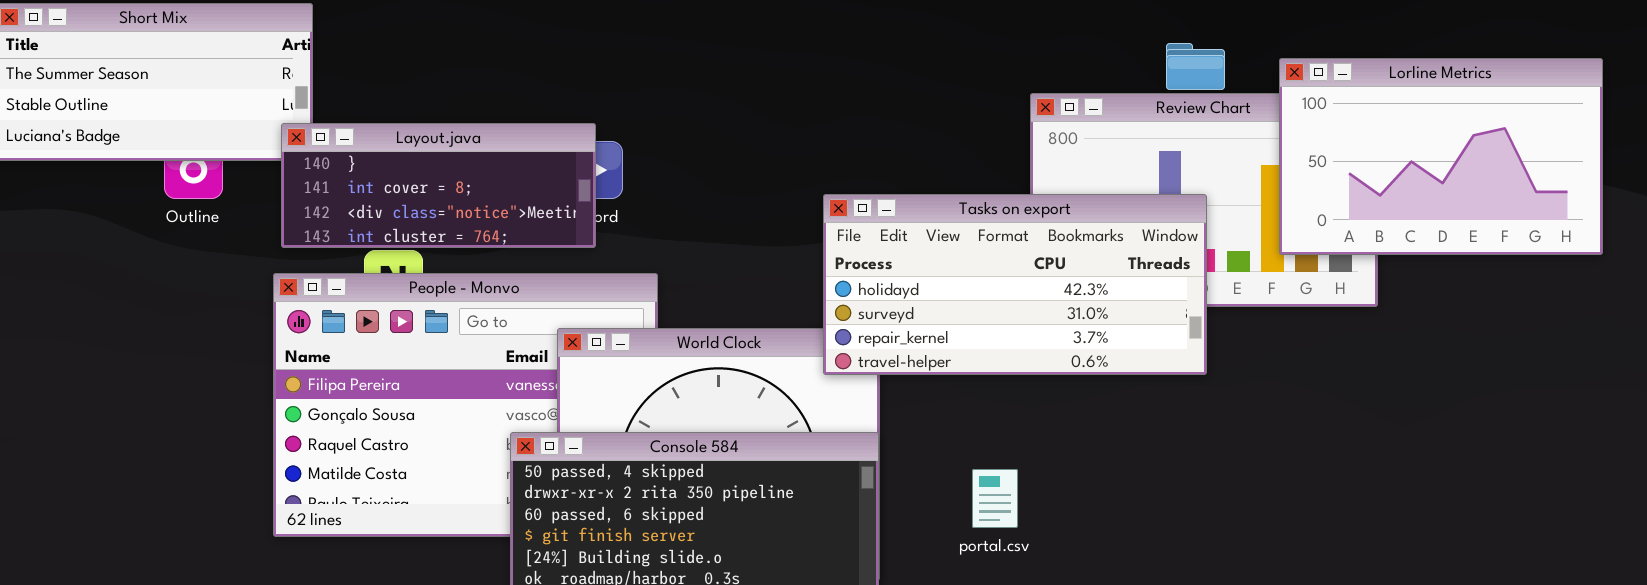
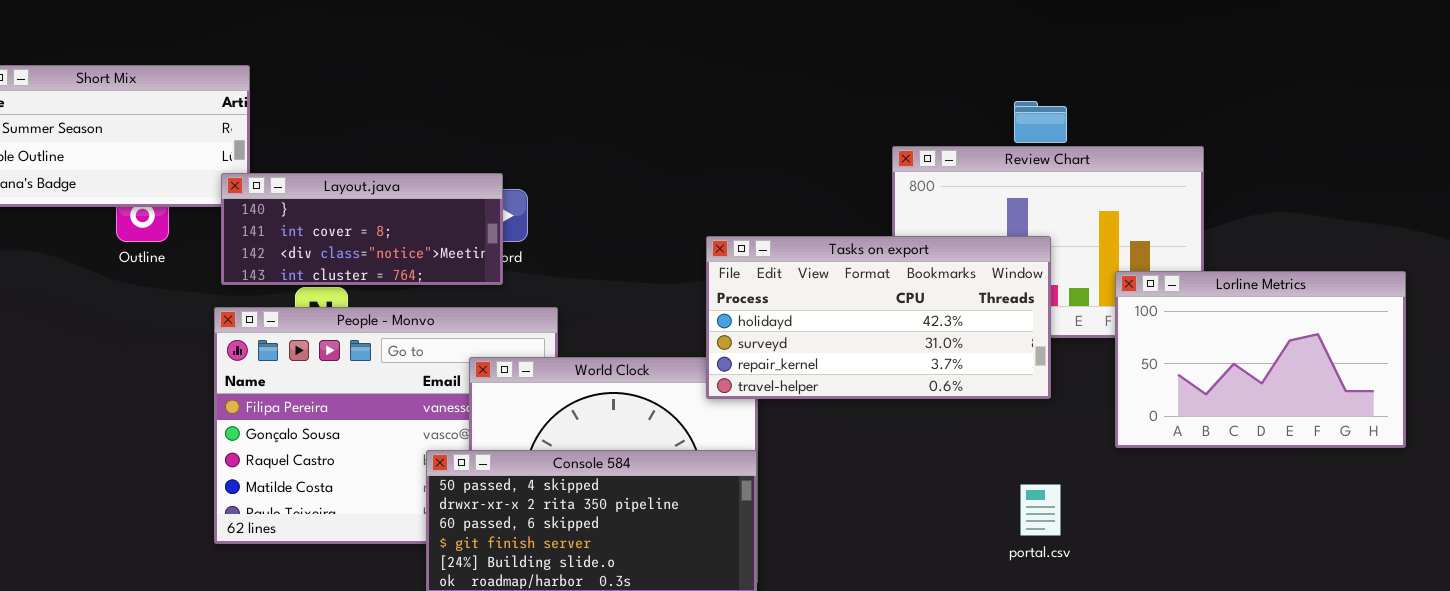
Lorline Metrics: [1279,58,1603,255] -> [1115,271,1406,448], moved
portal.csv: [972,469,1018,528] -> [1020,484,1061,536], moved

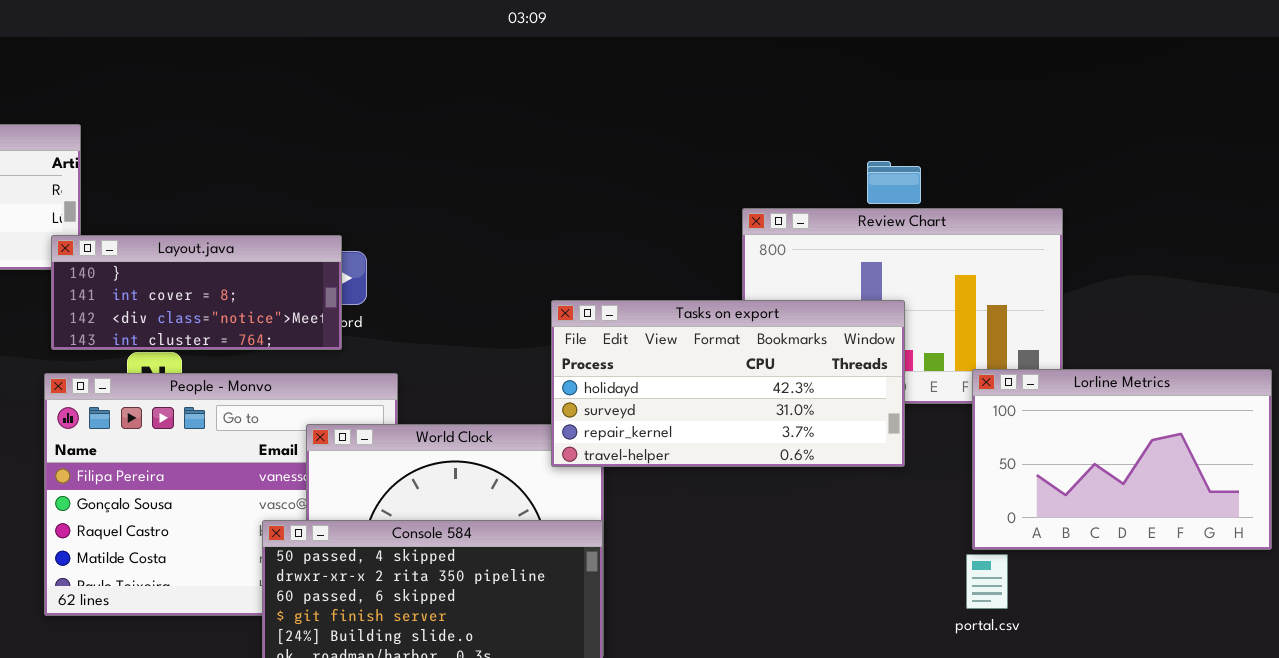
Lorline Metrics: [1115,271,1406,448] -> [972,369,1272,550], moved
portal.csv: [1020,484,1061,536] -> [966,554,1008,609], moved

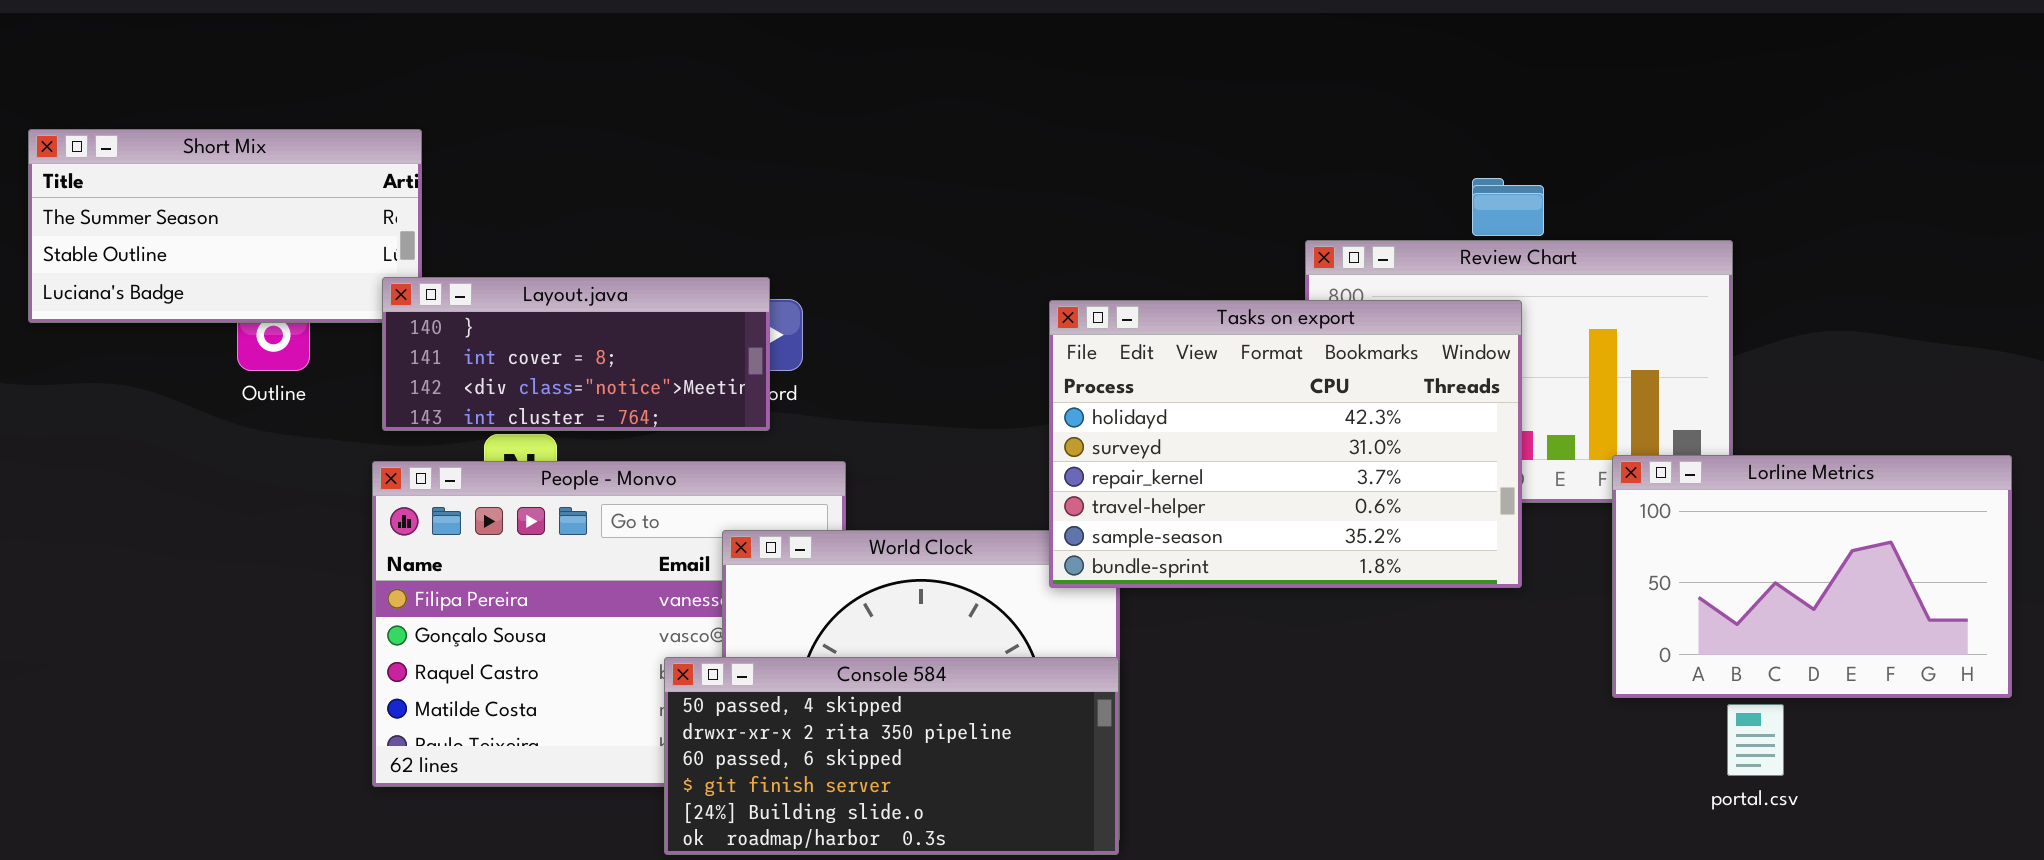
Tasks on export: [551,300,905,467] -> [1049,300,1522,588], resized
portal.csv: [966,554,1008,609] -> [1727,704,1784,776], moved

